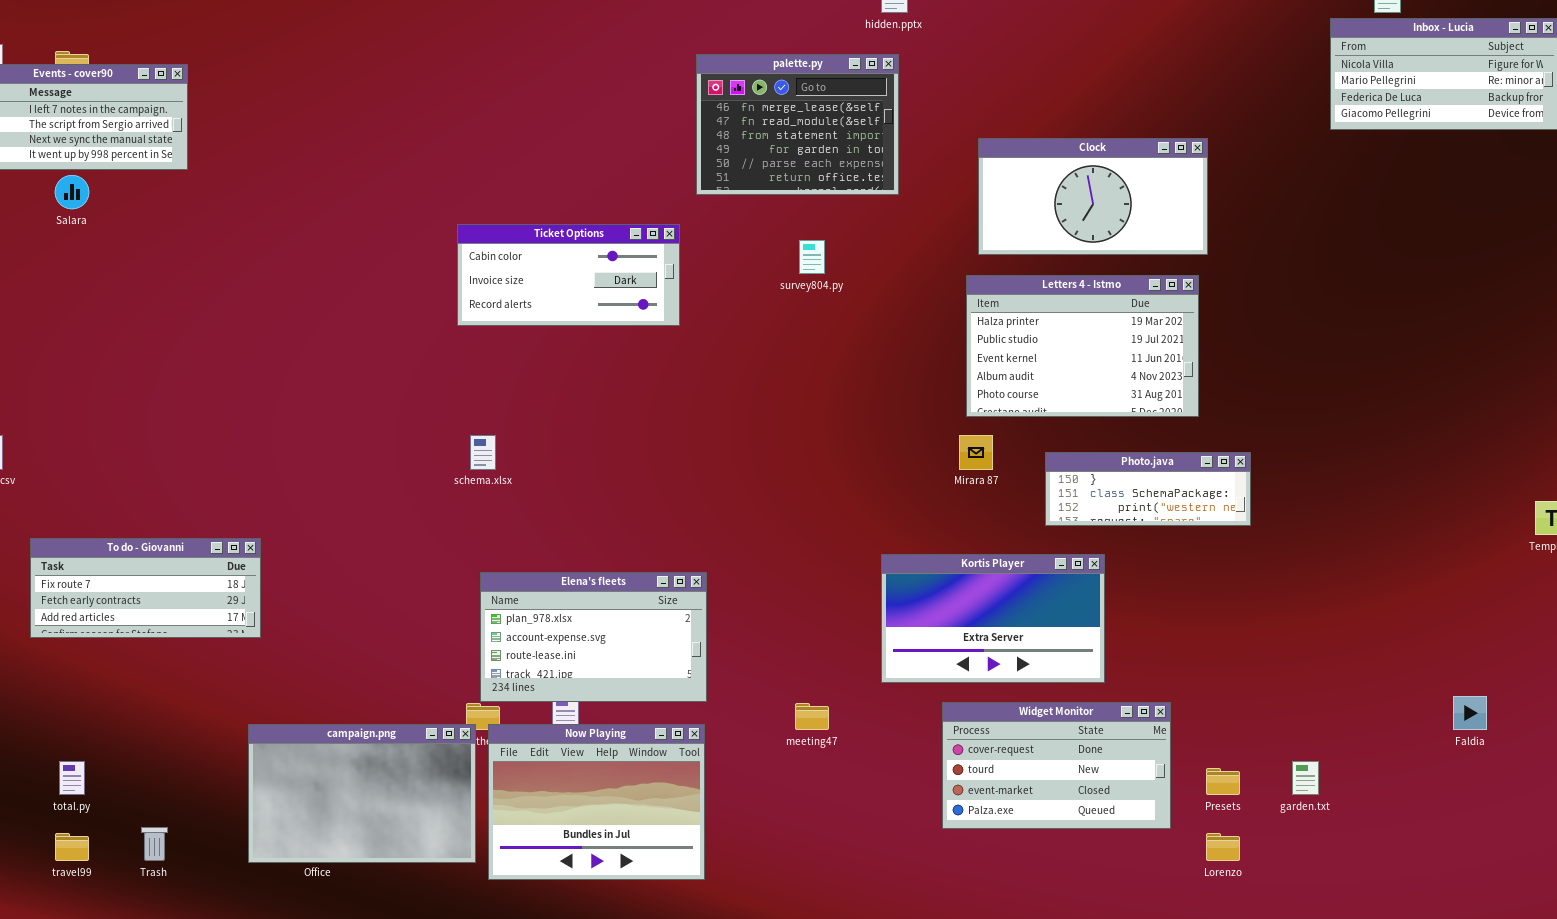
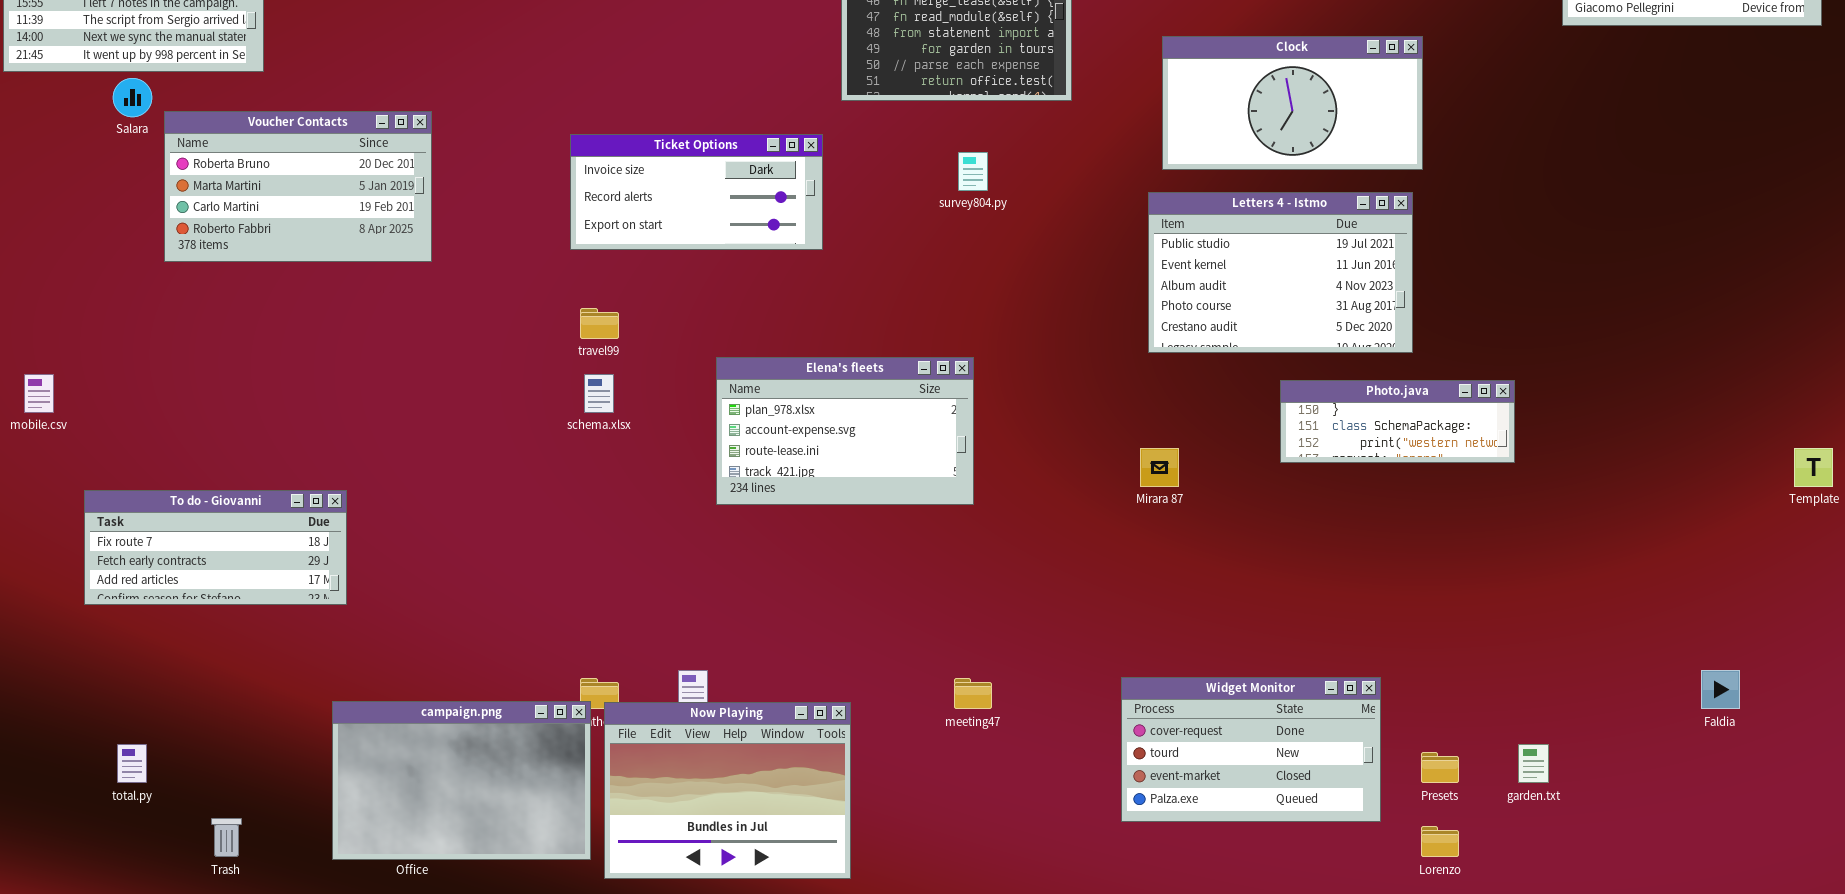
Voucher Contacts: none -> [164,111,432,262], opened
Ticket Options: [457,224,680,326] -> [570,134,823,250], scrolled down 1 row
Letters 4 - Istmo: [966,275,1199,417] -> [1148,192,1413,353], scrolled down 1 row
Mirara 87: [959,435,993,470] -> [1140,448,1179,487], moved
Photo.java: [1045,452,1251,526] -> [1280,380,1515,463], moved
Kortis Player: [881,554,1105,683] -> none, closed
Elena's fleets: [480,572,707,702] -> [716,357,974,505], moved
travel99: [55,833,89,861] -> [580,308,619,339], moved

